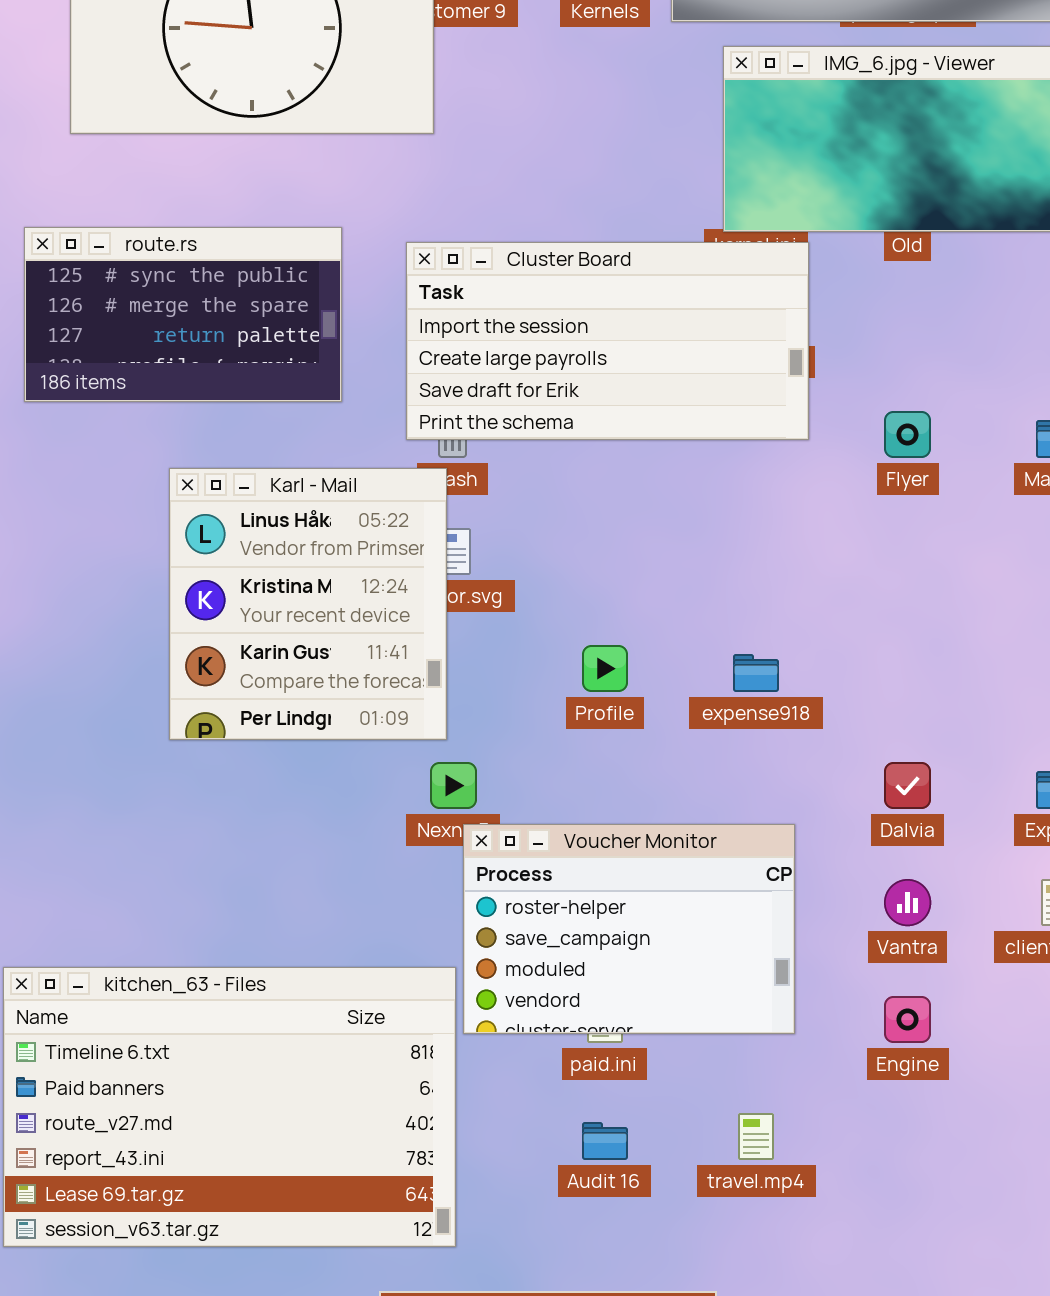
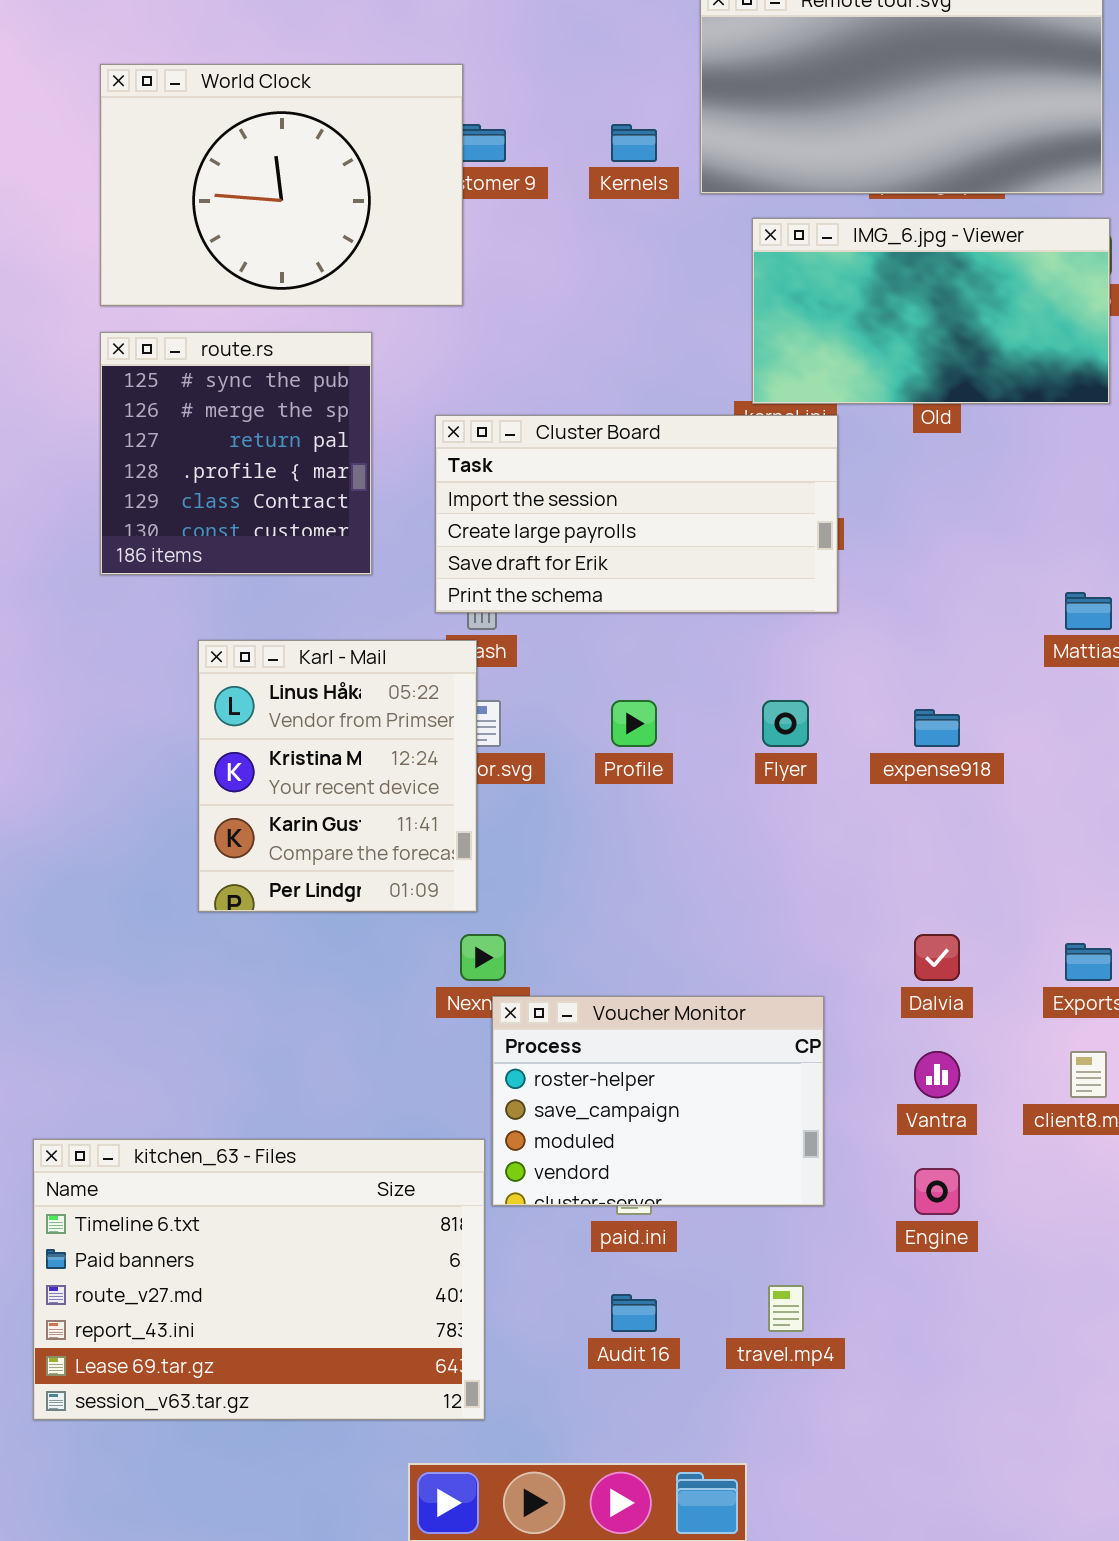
route.rs: [24,227,342,402] -> [100,332,372,575], resized
Flyer: [884,411,931,458] -> [762,700,809,747], moved
Profile: [582,645,628,692] -> [611,700,657,747], moved
expense918: [733,654,779,692] -> [914,709,960,747], moved

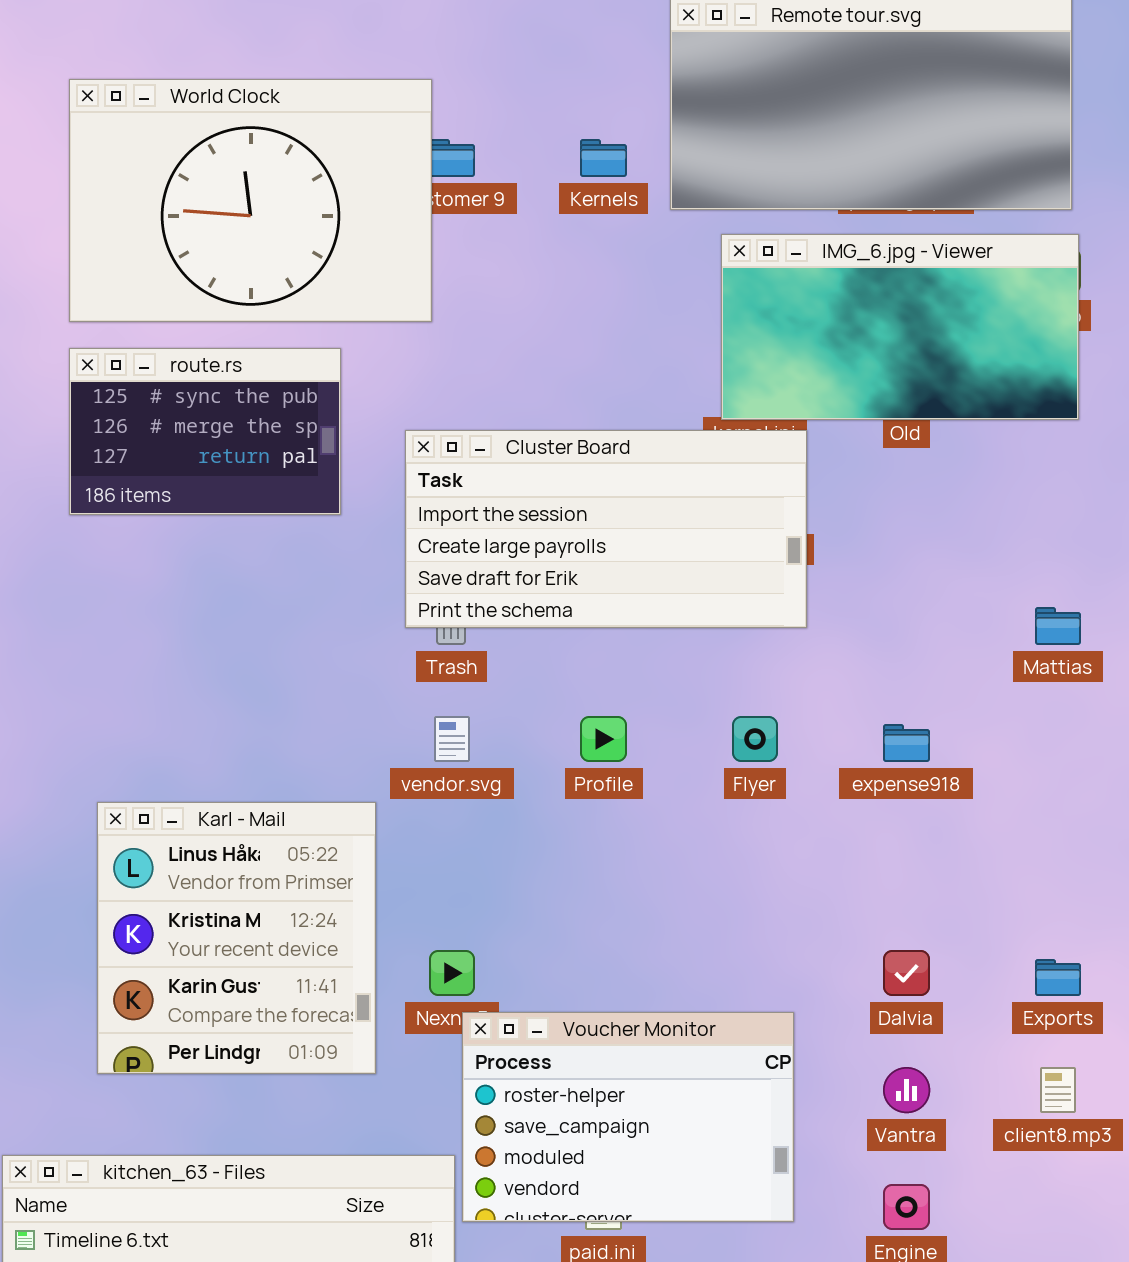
route.rs: [100,332,372,575] -> [69,348,341,515], resized
Karl - Mail: [198,640,477,912] -> [97,802,376,1074], moved

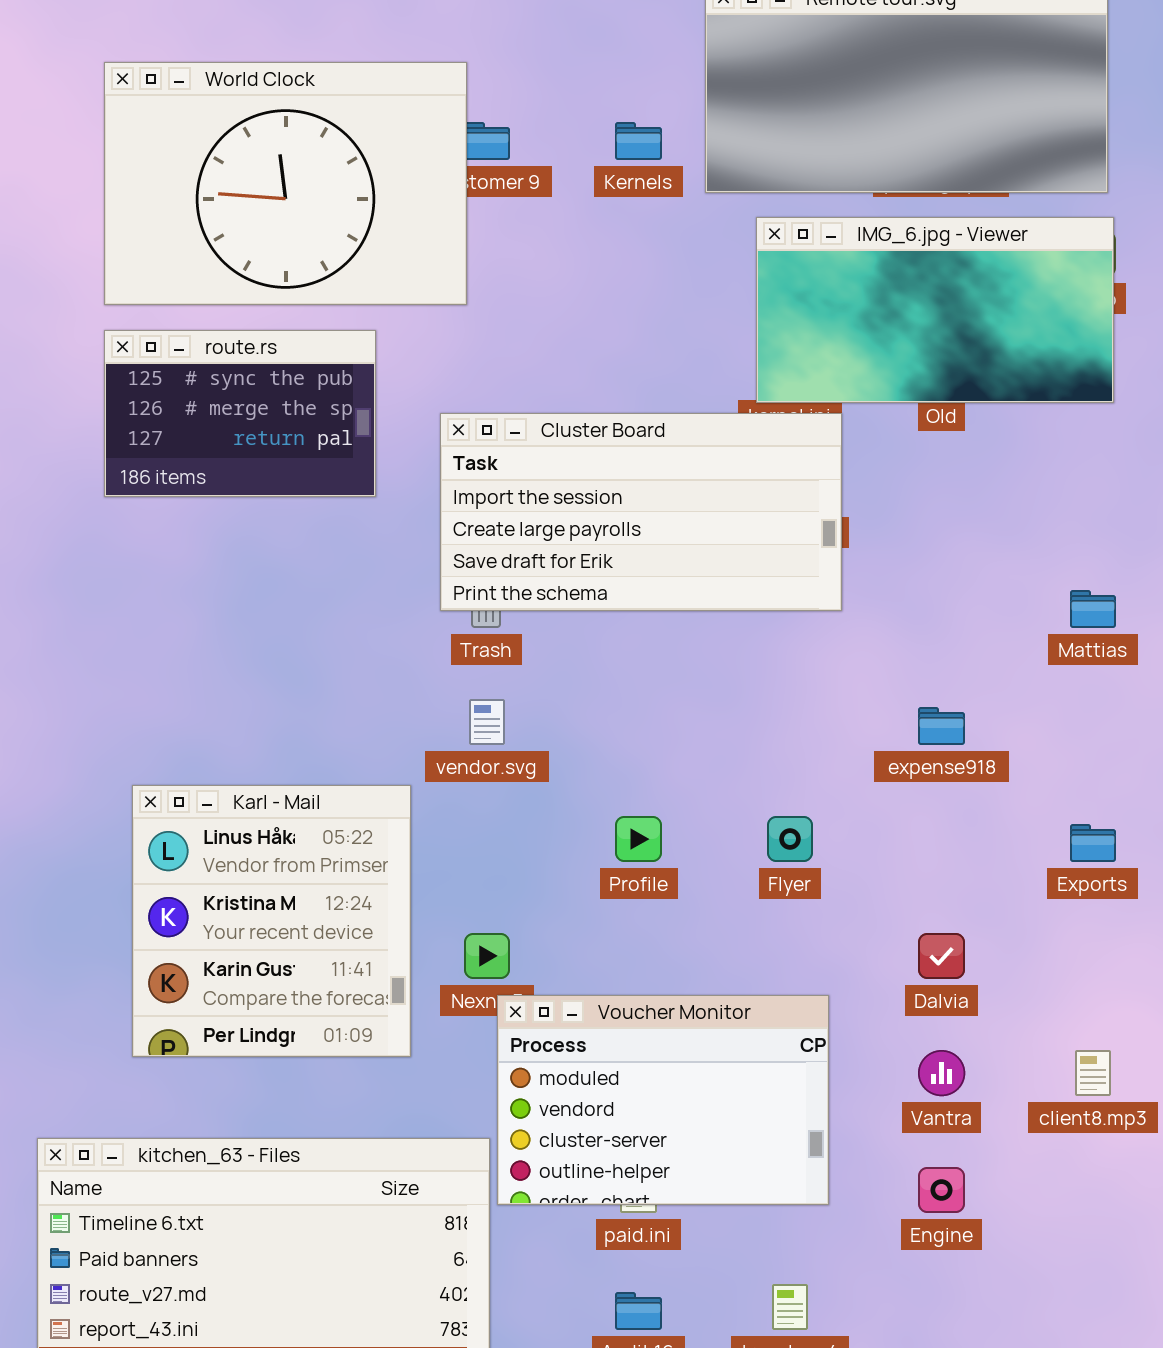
Profile: [580,716,627,762] -> [615,816,662,862], moved
Flyer: [732,716,778,762] -> [767,816,813,862], moved
Exports: [1035,959,1081,996] -> [1070,824,1116,862], moved
Voucher Monitor: [462,1012,794,1222] -> [497,995,829,1205], scrolled down 2 rows

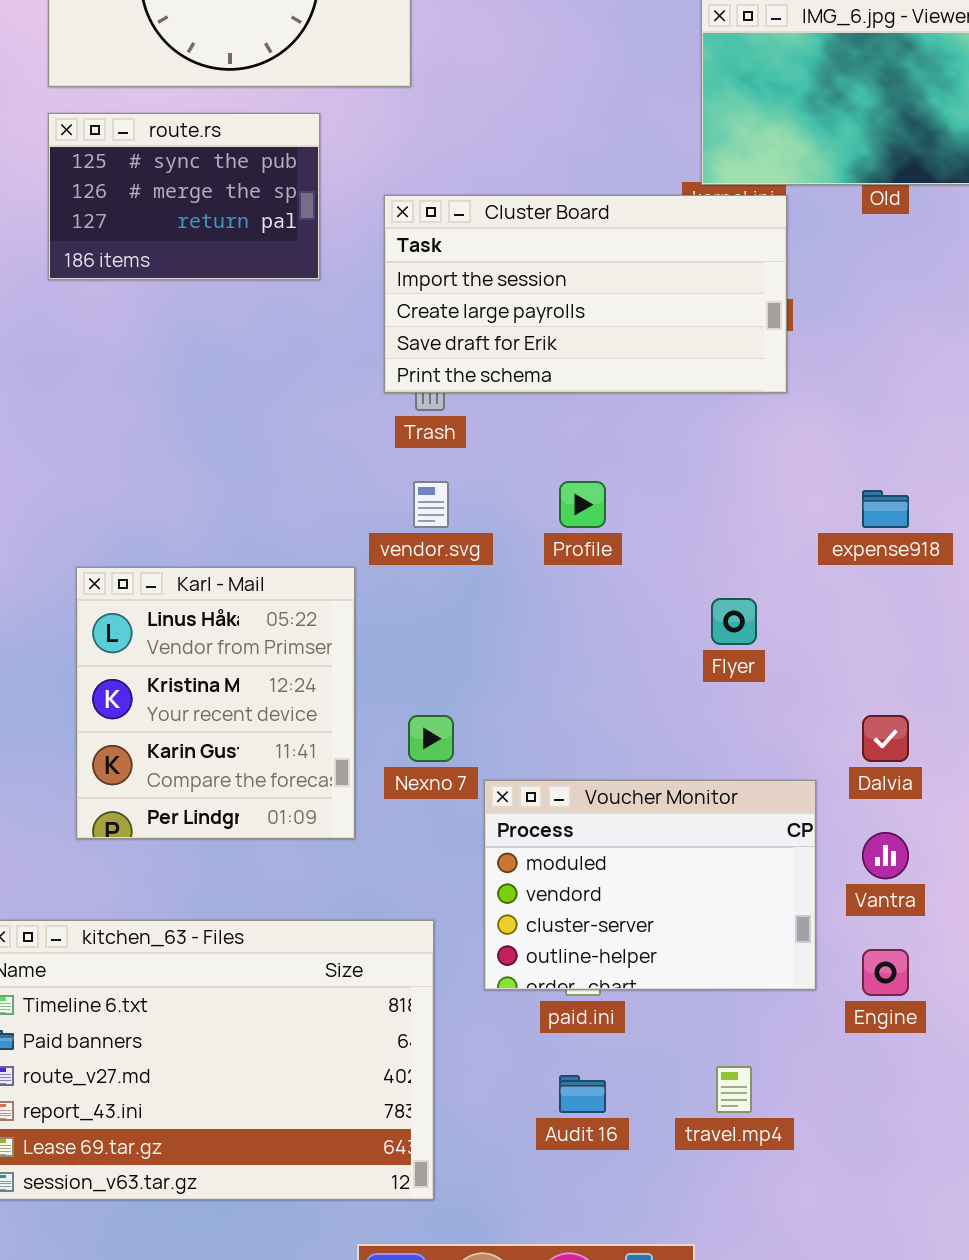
Profile: [615,816,662,862] -> [559,481,606,528], moved
Voucher Monitor: [497,995,829,1205] -> [484,780,816,990], moved

